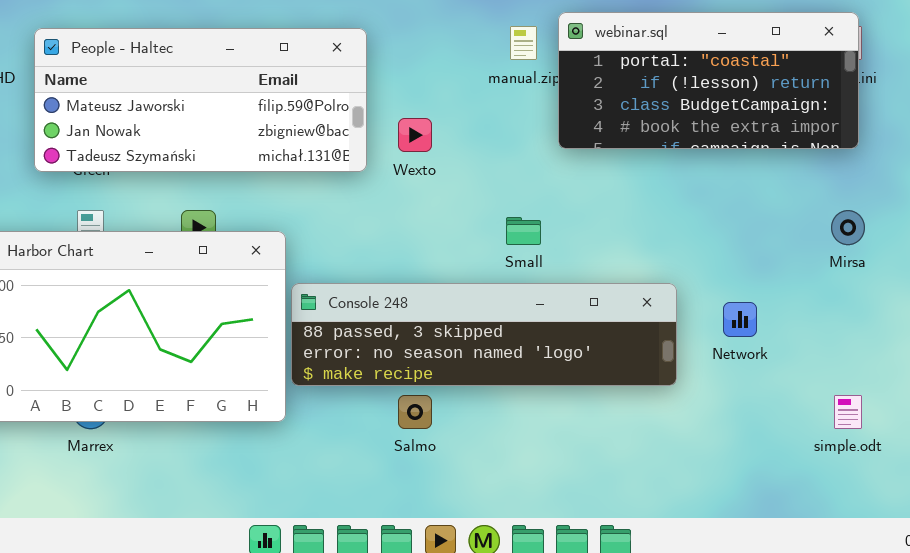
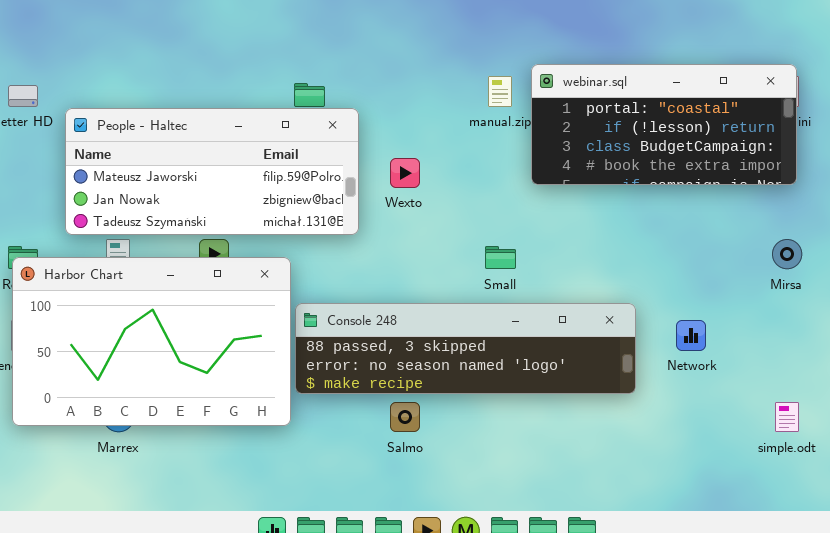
People - Haltec: [34,28,367,172] -> [65,108,359,235], moved

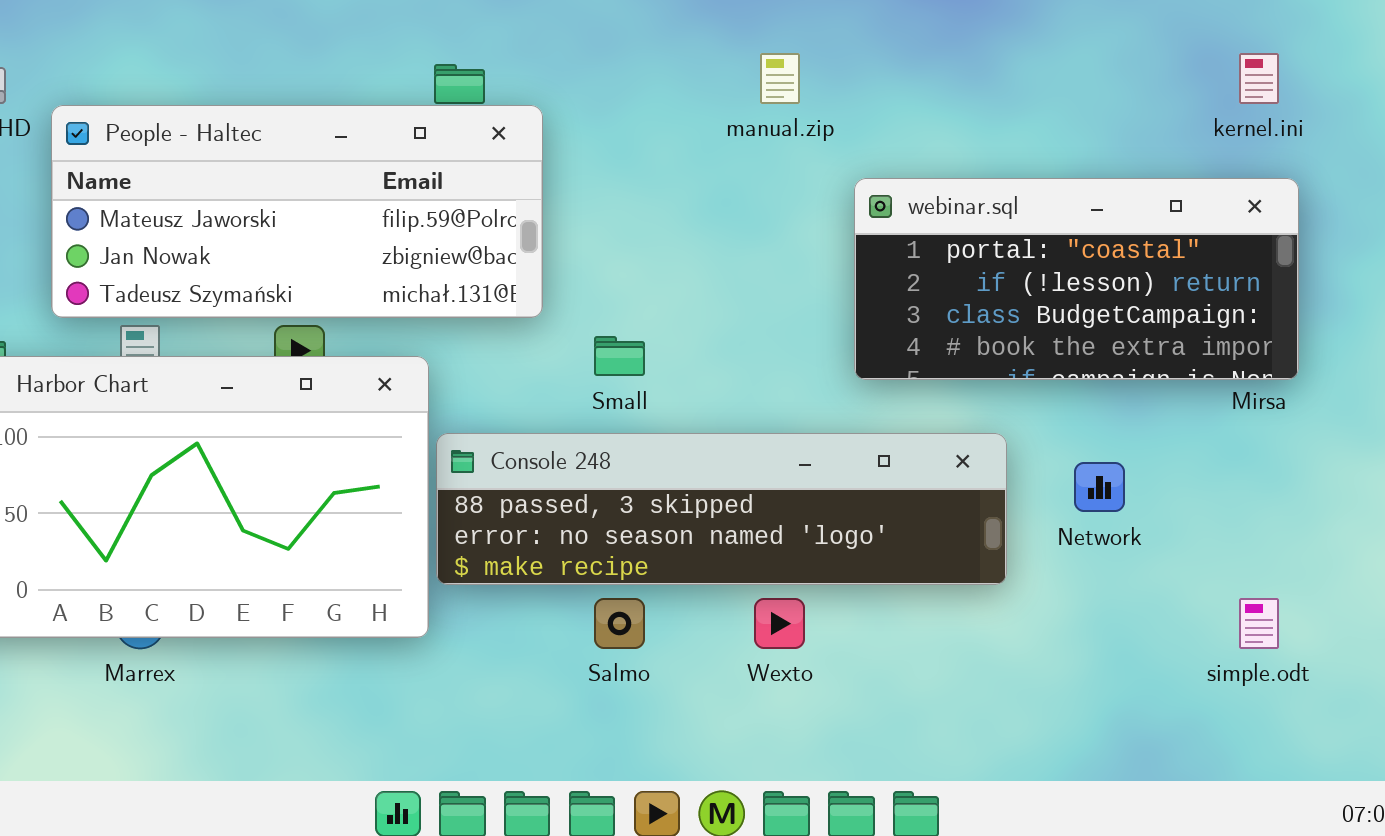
webinar.sql: [531,64,797,185] -> [854,178,1299,380], moved
Wexto: [390,158,420,188] -> [754,598,805,649], moved
Small: [485,246,516,269] -> [594,336,645,376], moved

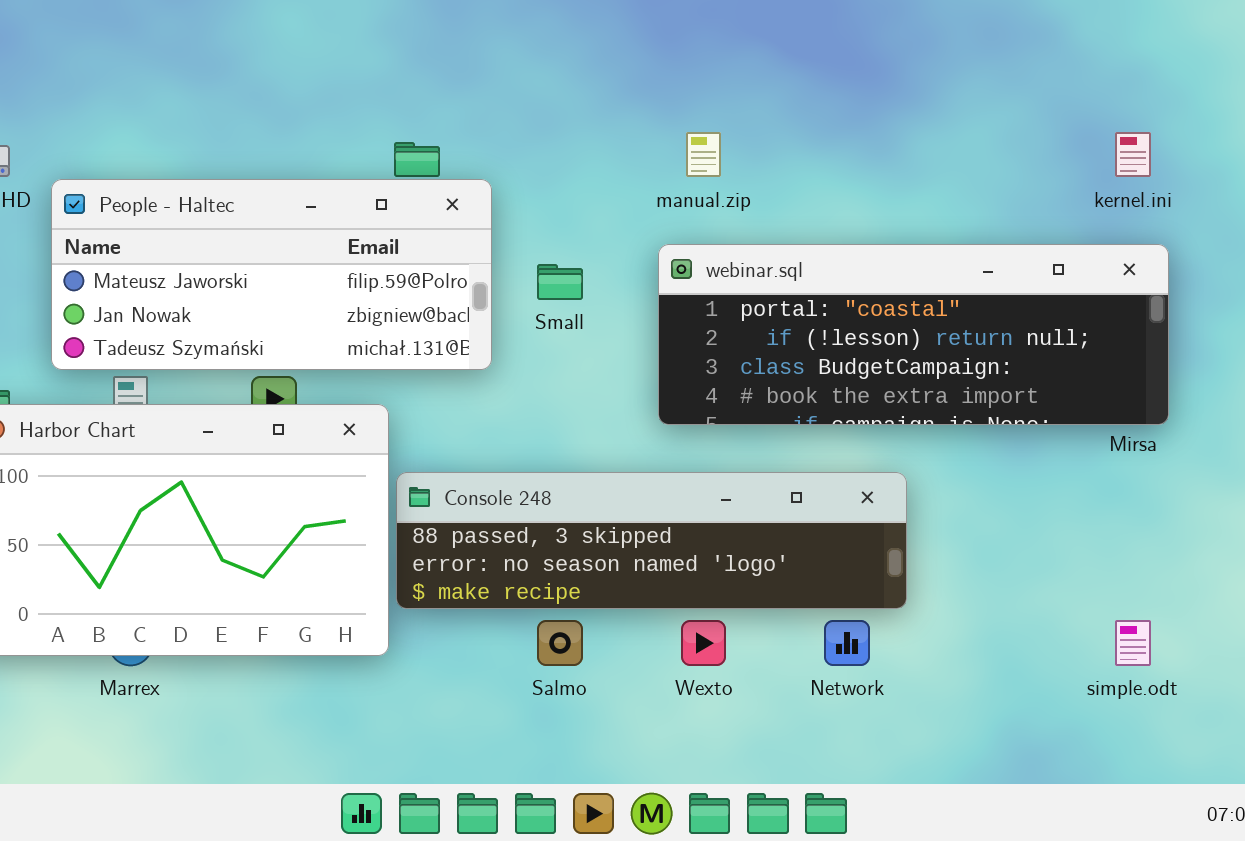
webinar.sql: [854,178,1299,380] -> [658,244,1169,425], resized
Small: [594,336,645,376] -> [537,264,583,300], moved
Network: [1074,462,1125,512] -> [824,620,870,666], moved

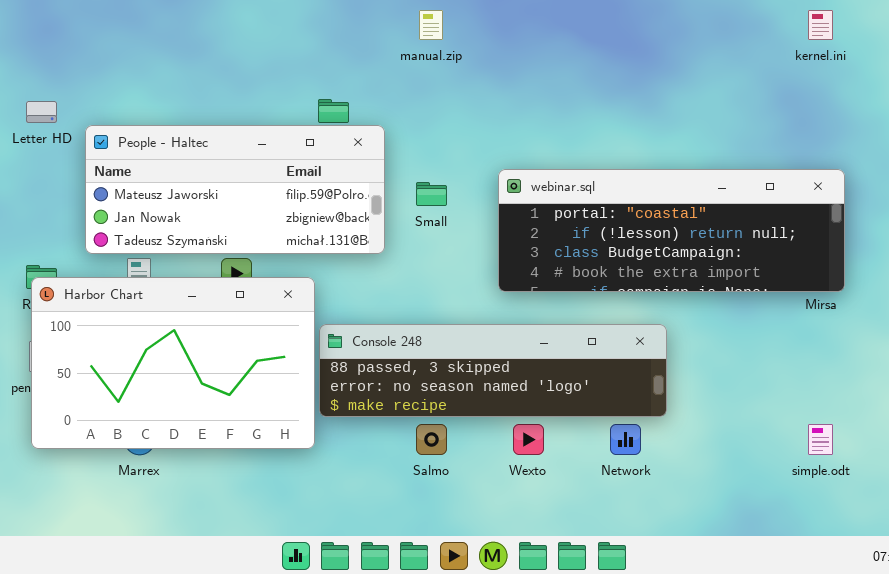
manual.zip: [686,132,721,177] -> [419,10,443,40], moved
kernel.ini: [1115,132,1151,177] -> [808,10,833,40], moved

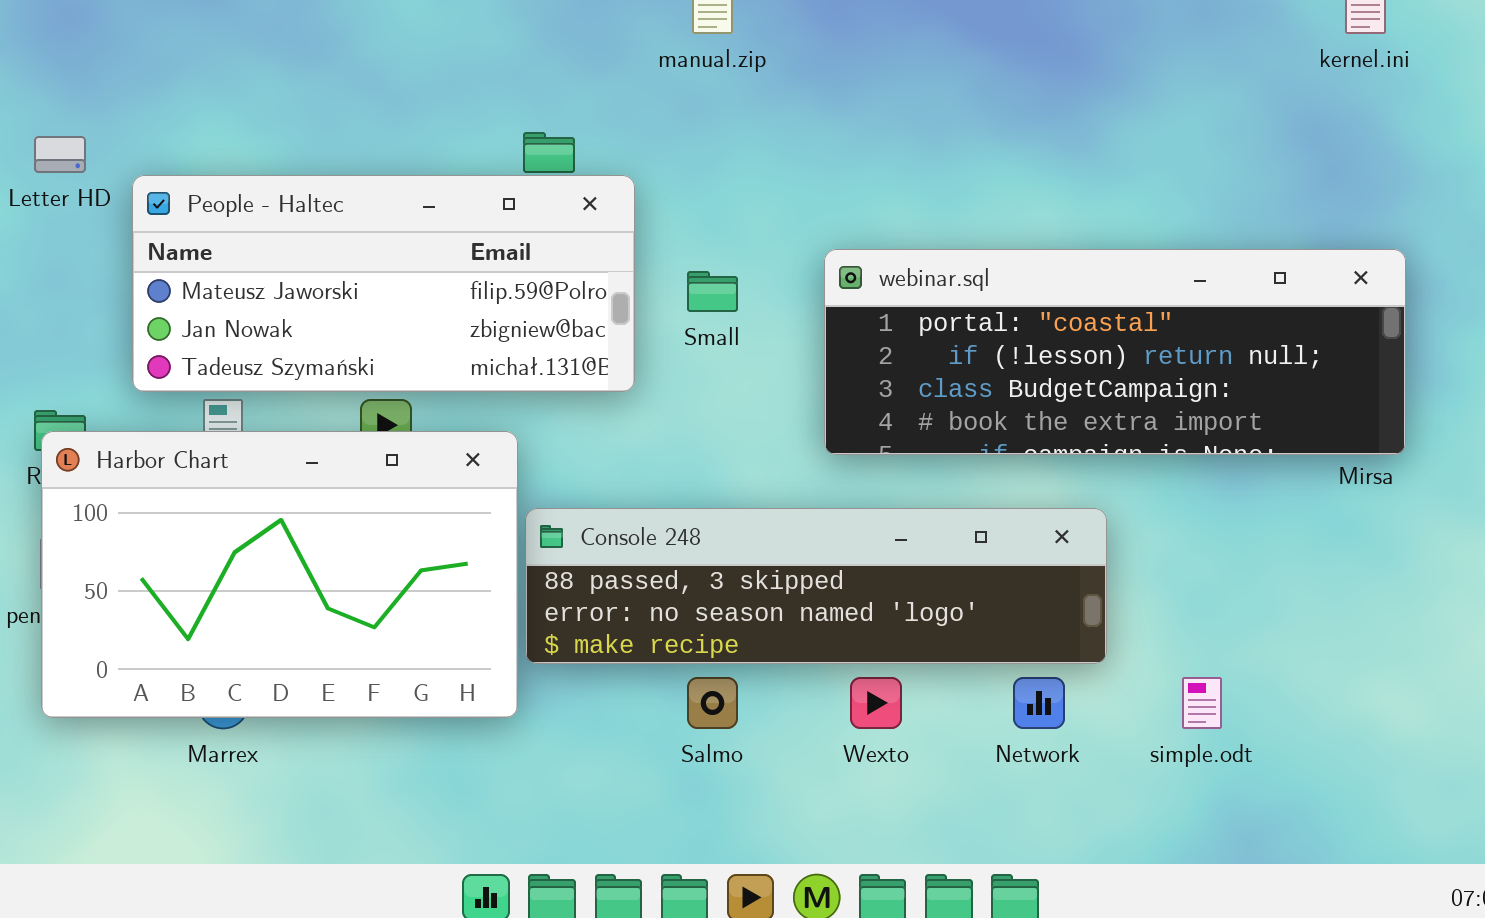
simple.odt: [808,424,833,455] -> [1182,677,1222,729], moved

